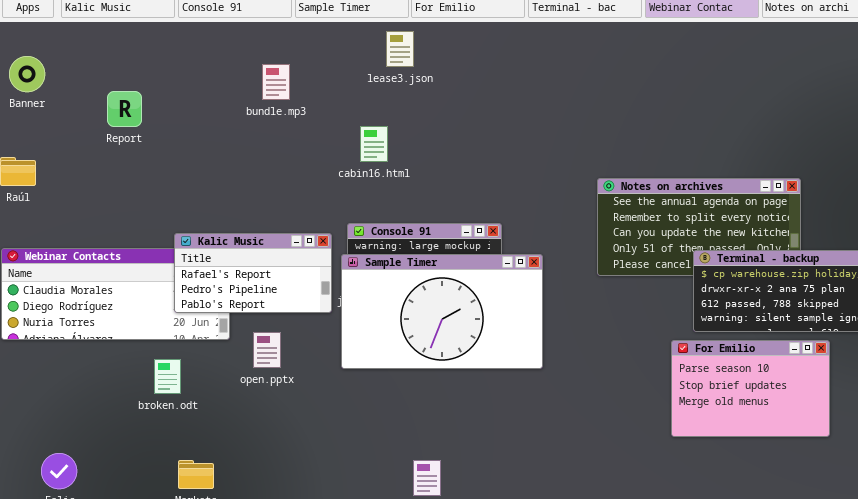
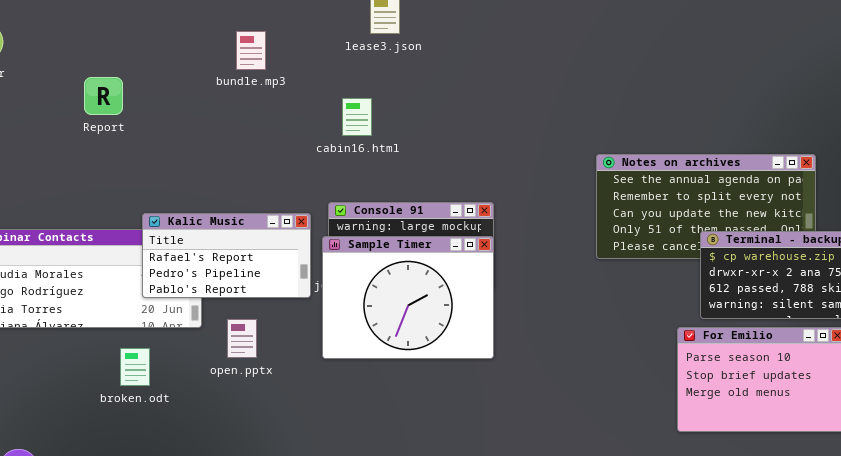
Report: [107,91,142,127] -> [84,77,123,115], moved
Sample Timer: [341,254,543,369] -> [322,236,494,359], resized

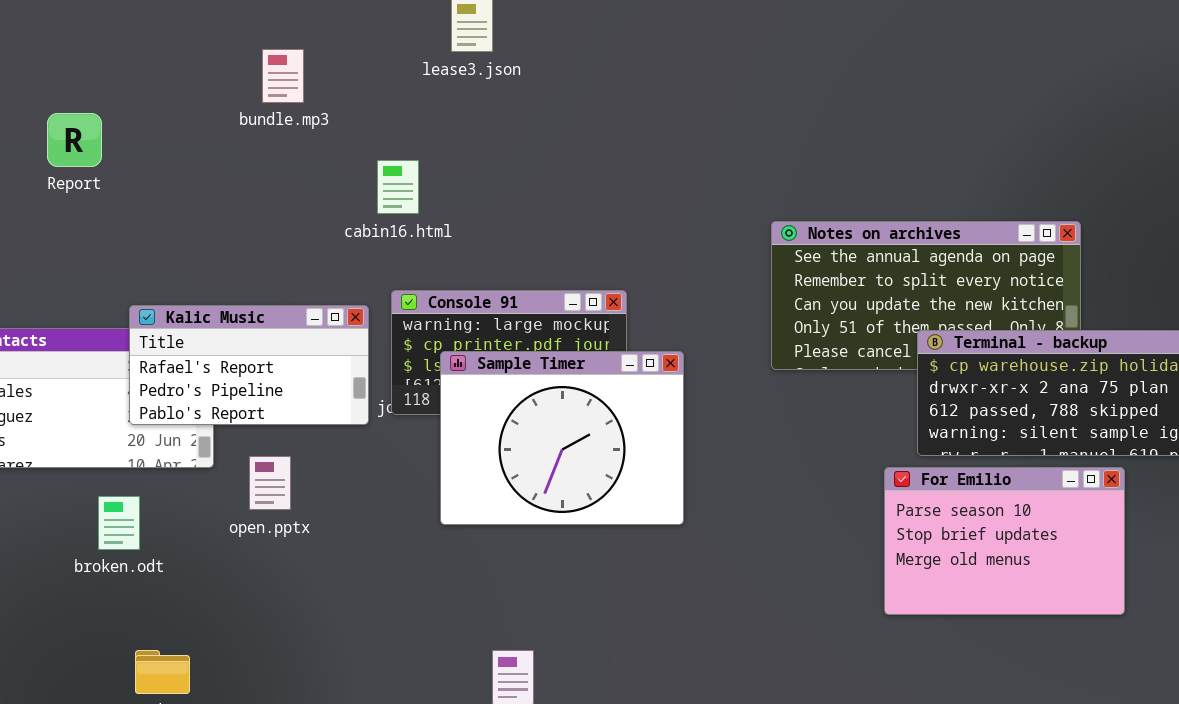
cabin16.html: [342,98,372,136] -> [377,160,419,214], moved
Sample Timer: [322,236,494,359] -> [440,351,684,525], moved

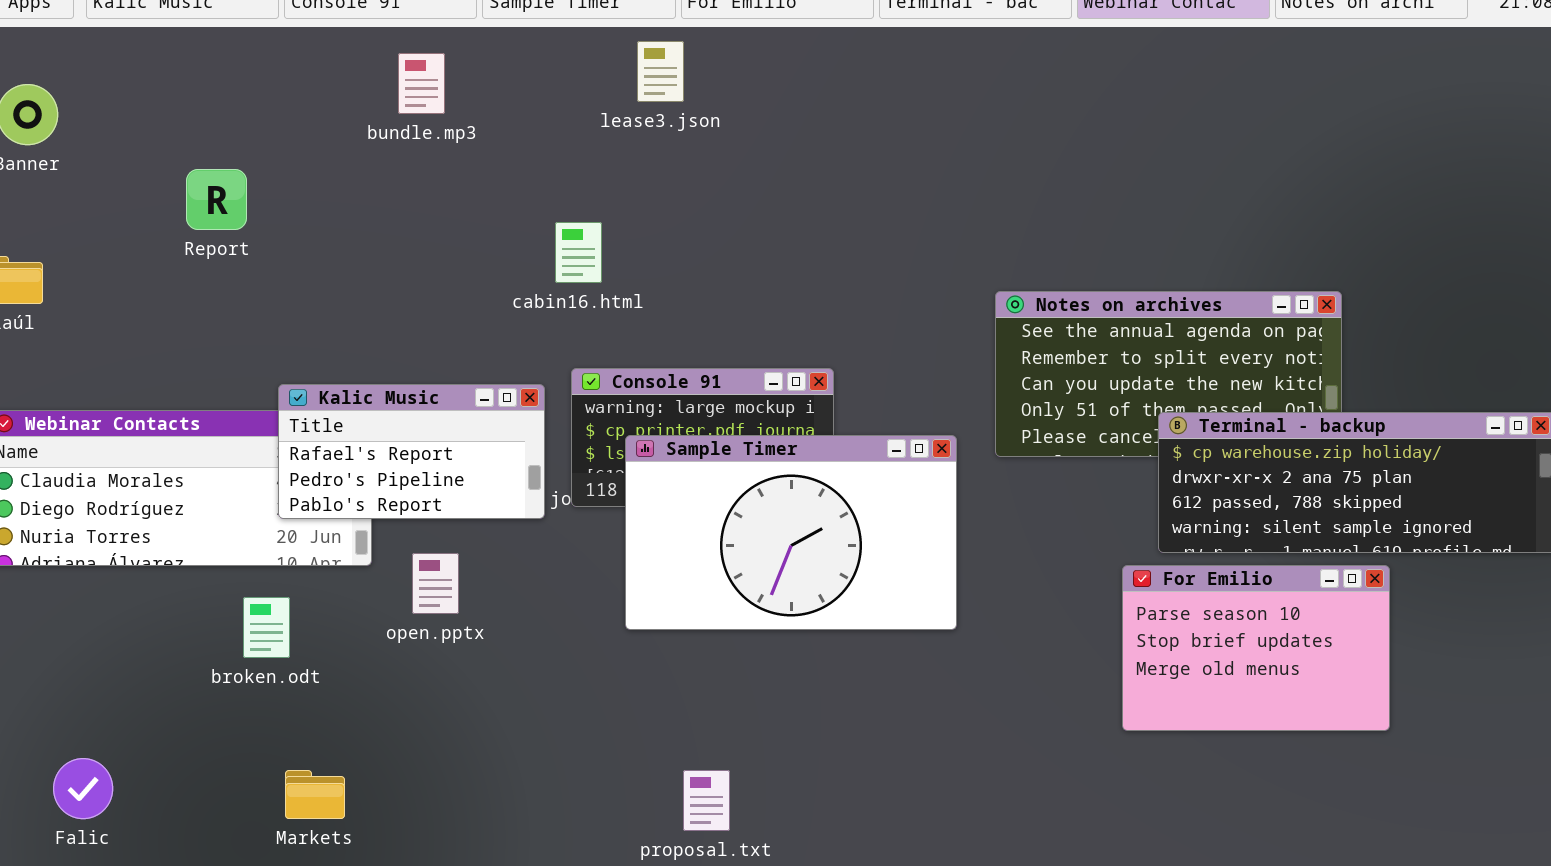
bundle.mp3: [262,49,304,103] -> [398,53,445,114], moved
Sample Timer: [440,351,684,525] -> [625,435,957,630], resized

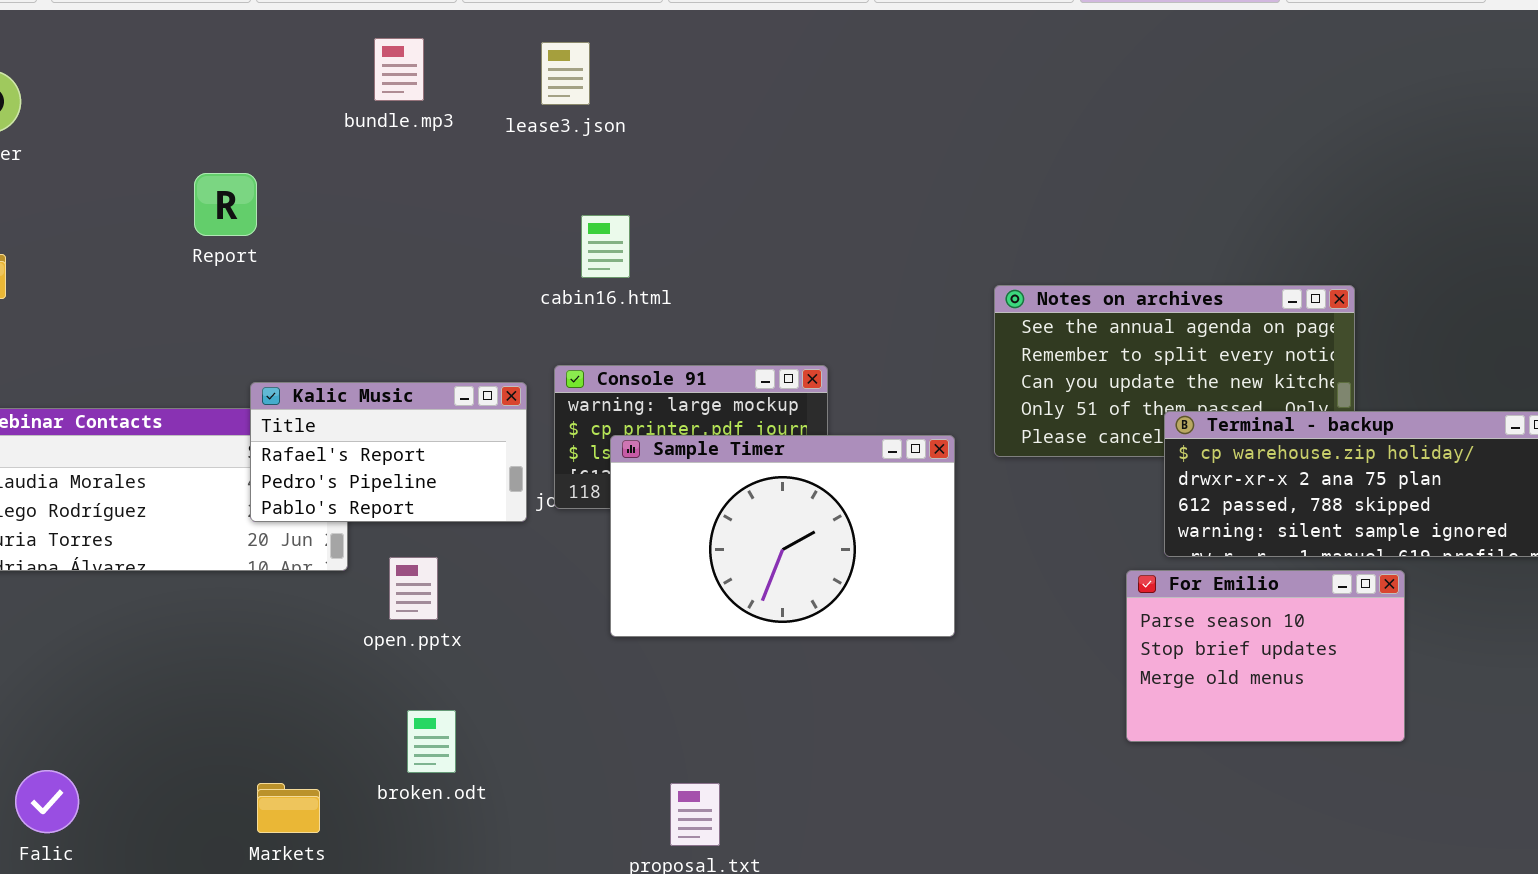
lease3.json: [637,41,684,102] -> [541,42,590,105], moved
Report: [186,169,247,230] -> [194,173,257,236], moved
cabin16.html: [555,222,602,283] -> [581,215,630,278], moved
broken.odt: [243,597,290,658] -> [407,710,456,773], moved

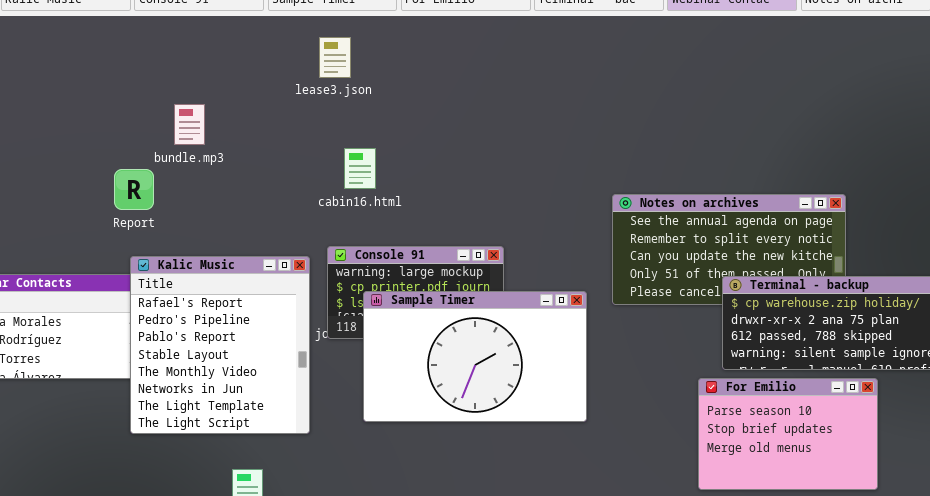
bundle.mp3: [374,38,424,101] -> [174,104,205,145], moved
Report: [194,173,257,236] -> [114,169,154,210], moved
Kalic Music: [250,382,527,522] -> [130,256,310,434], resized

